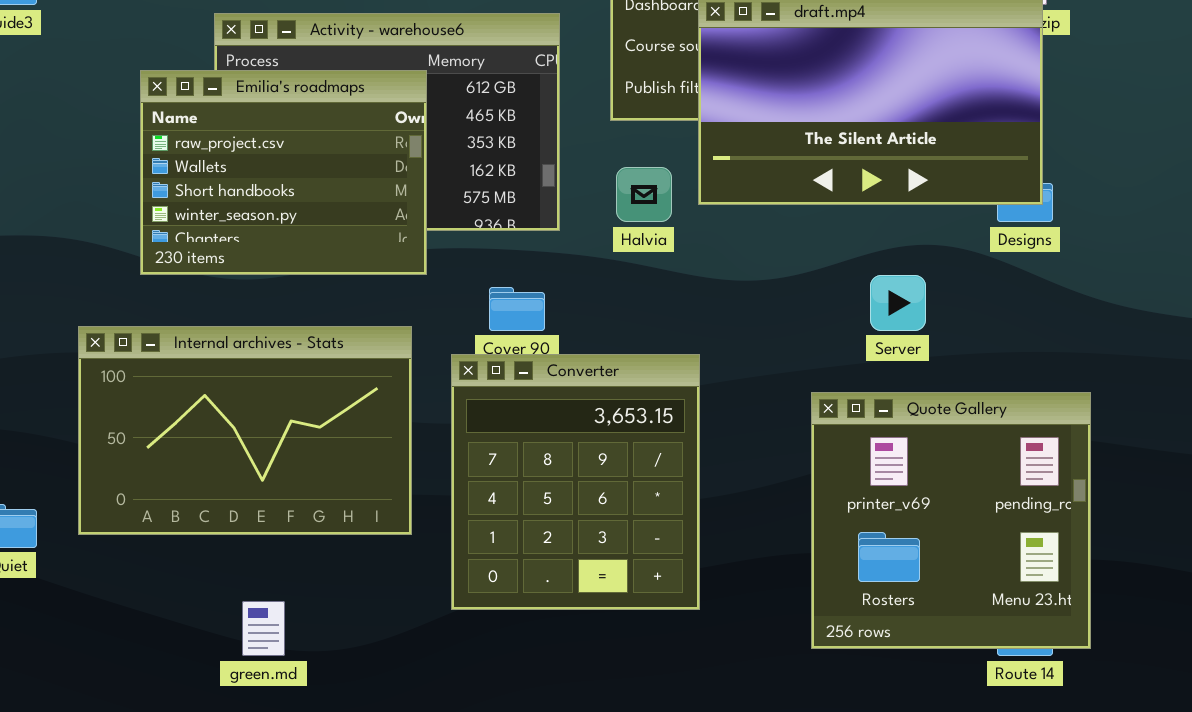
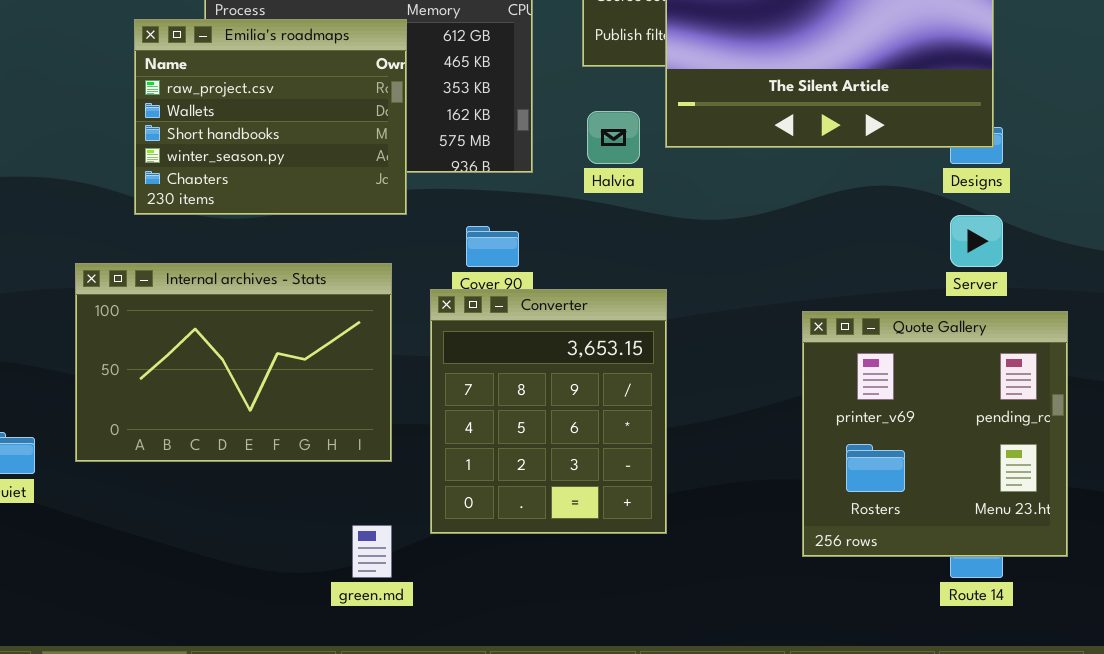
Server: [870,275,926,331] -> [950,215,1003,267], moved
Quote Gallery: [811,392,1091,649] -> [802,311,1068,557], moved
green.md: [242,601,285,656] -> [352,525,392,578], moved

